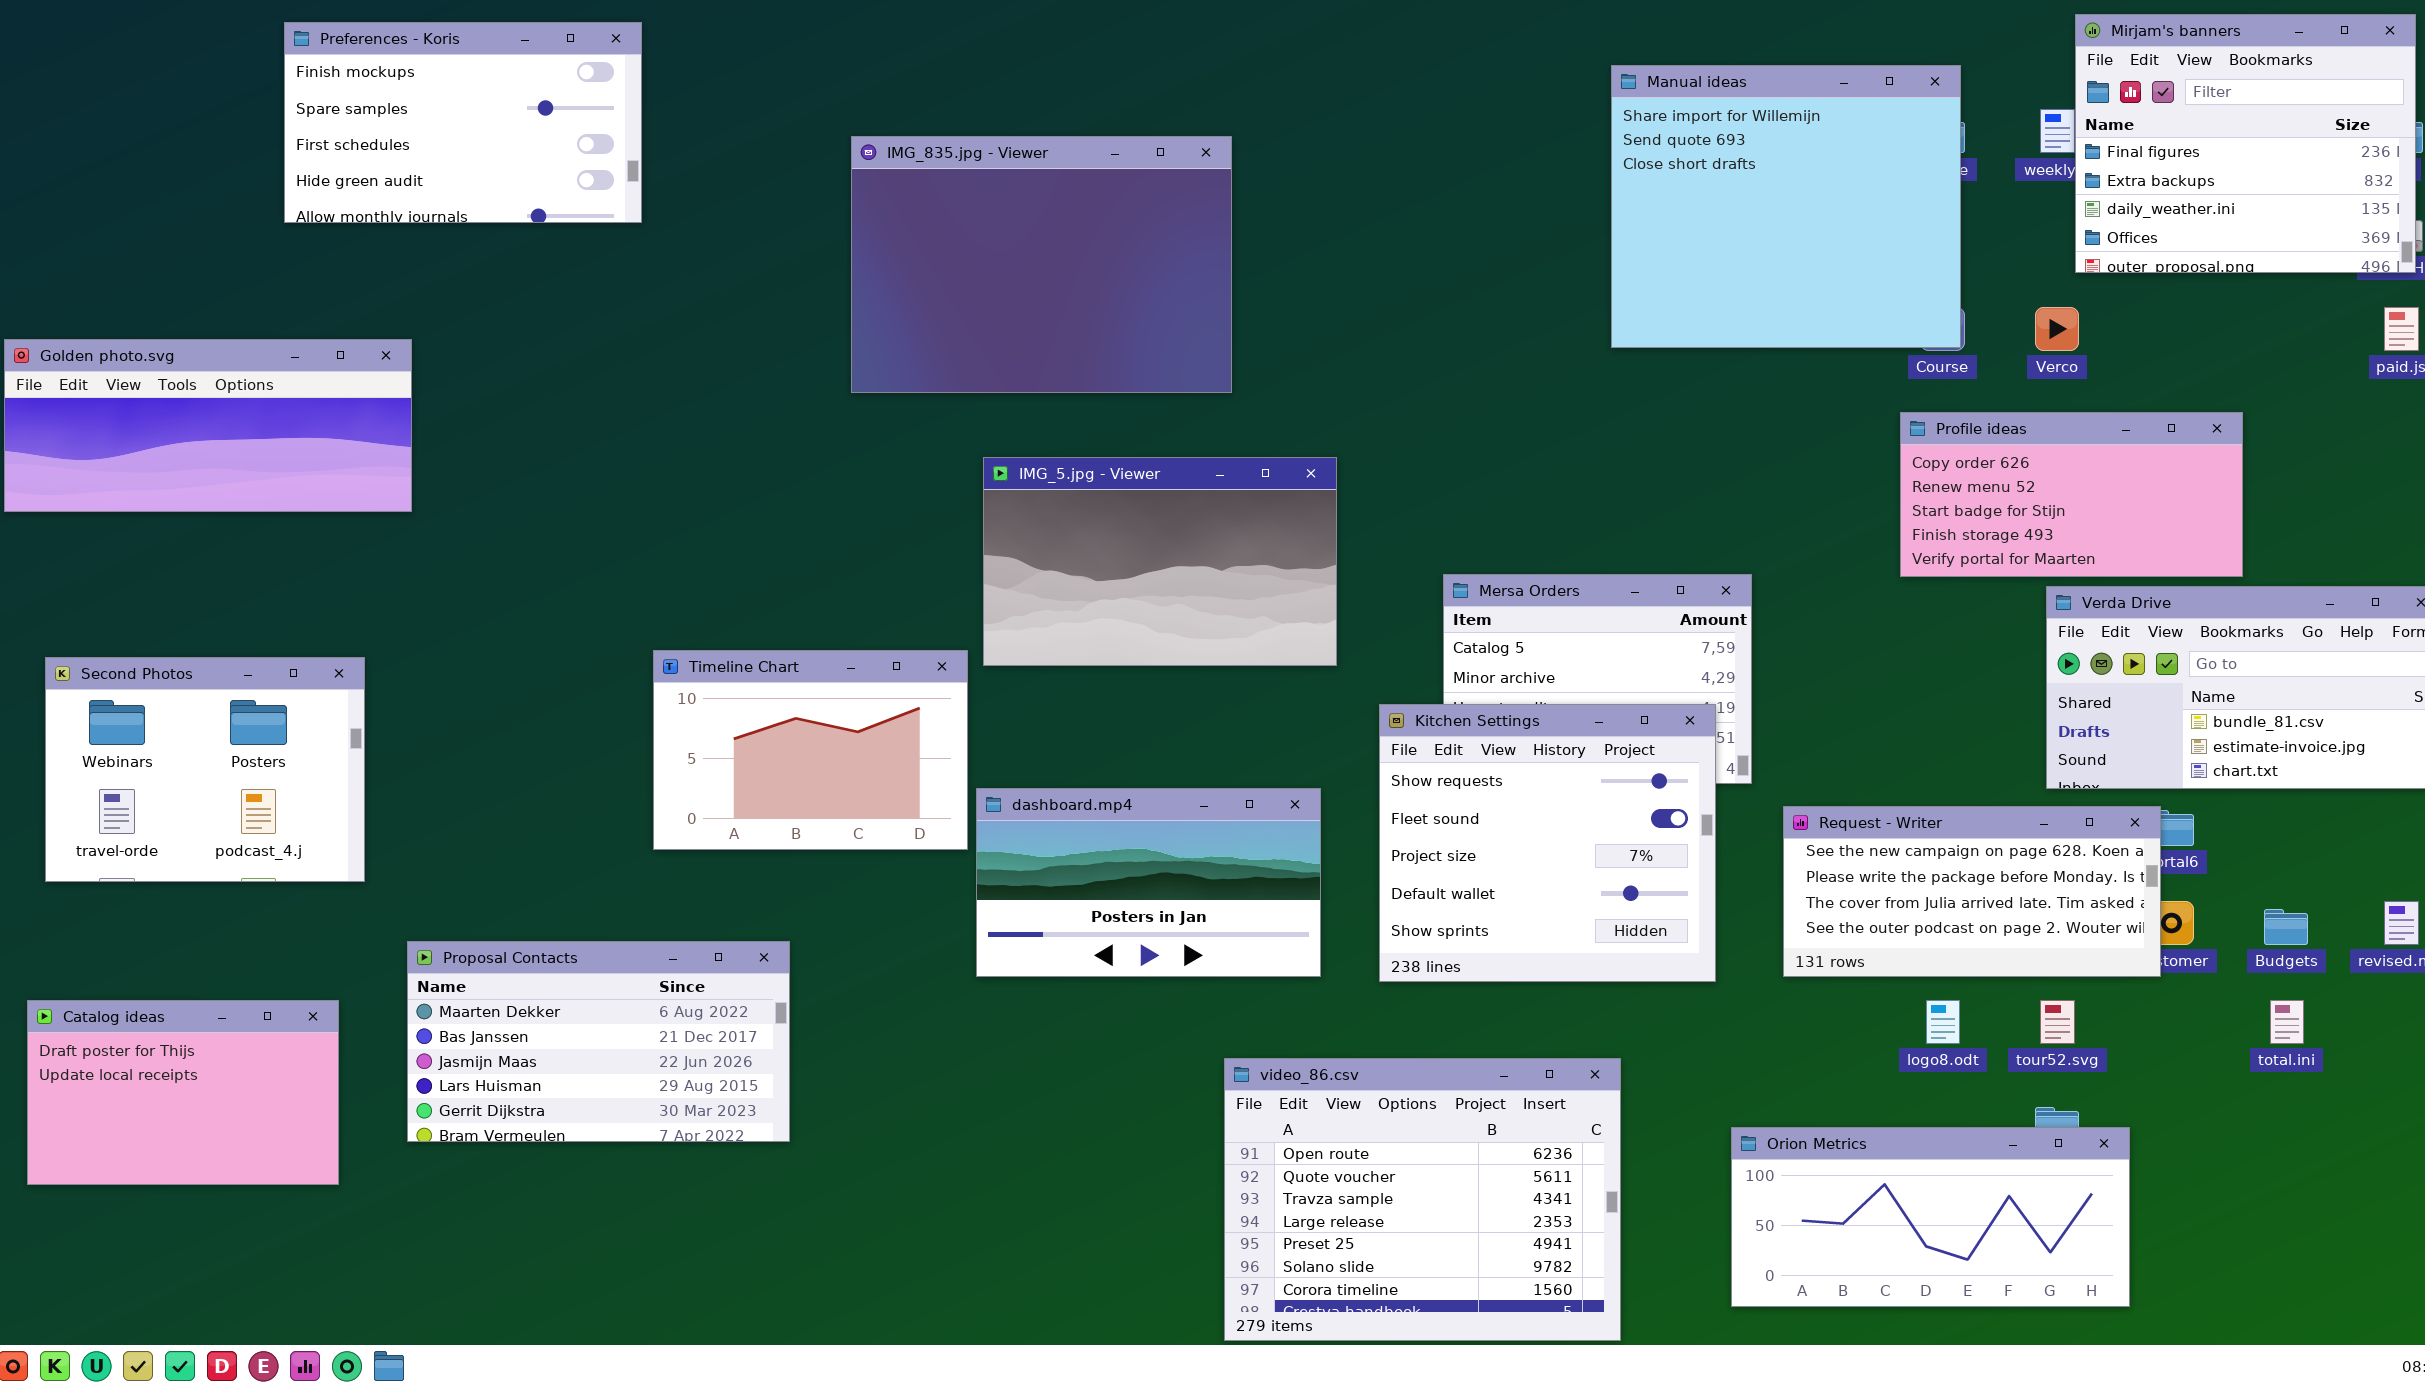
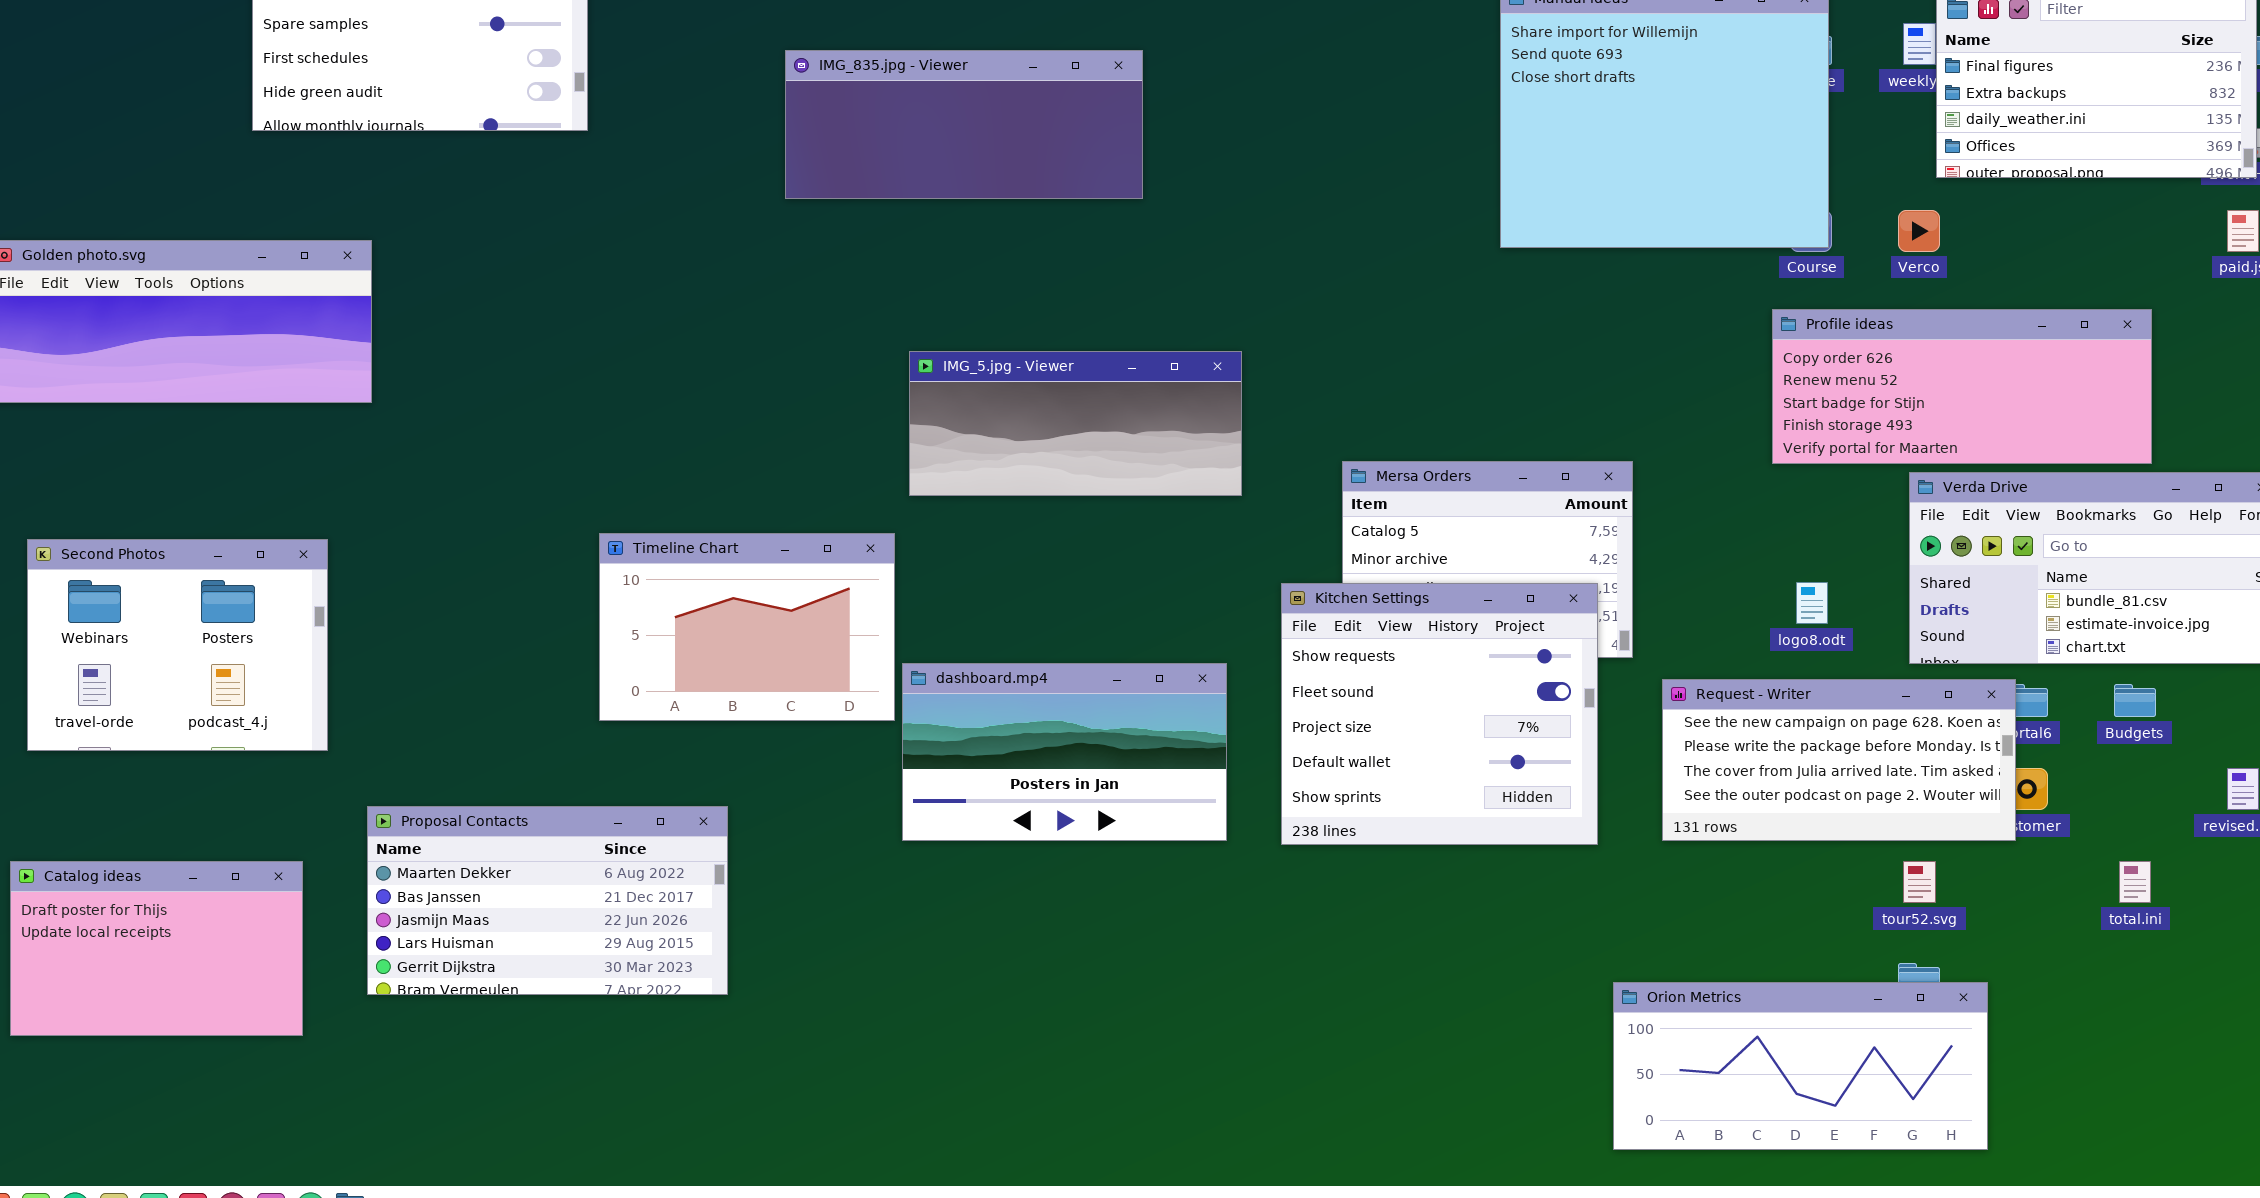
IMG_835.jpg - Viewer: [851,136,1232,393] -> [785,50,1143,199], resized
Profile ideas: [1900,412,2243,577] -> [1772,309,2152,464], resized
IMG_5.jpg - Viewer: [983,457,1337,666] -> [909,351,1242,496], resized
Budgets: [2264,909,2308,945] -> [2114,684,2156,717], moved
logo8.odt: [1926,1000,1960,1044] -> [1796,582,1828,624], moved
video_86.csv: [1224,1058,1621,1341] -> none, closed

